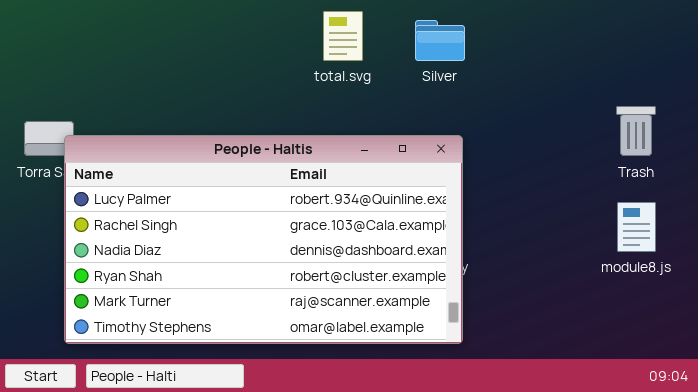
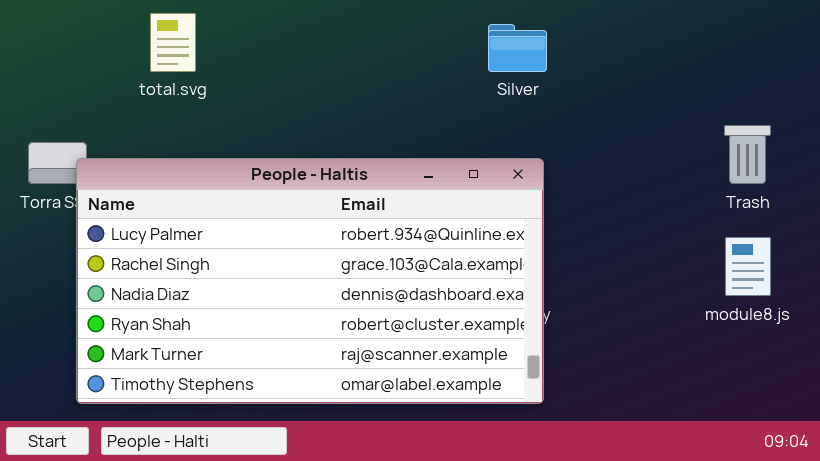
total.svg: [323,11,363,61] -> [150,13,196,72], moved

